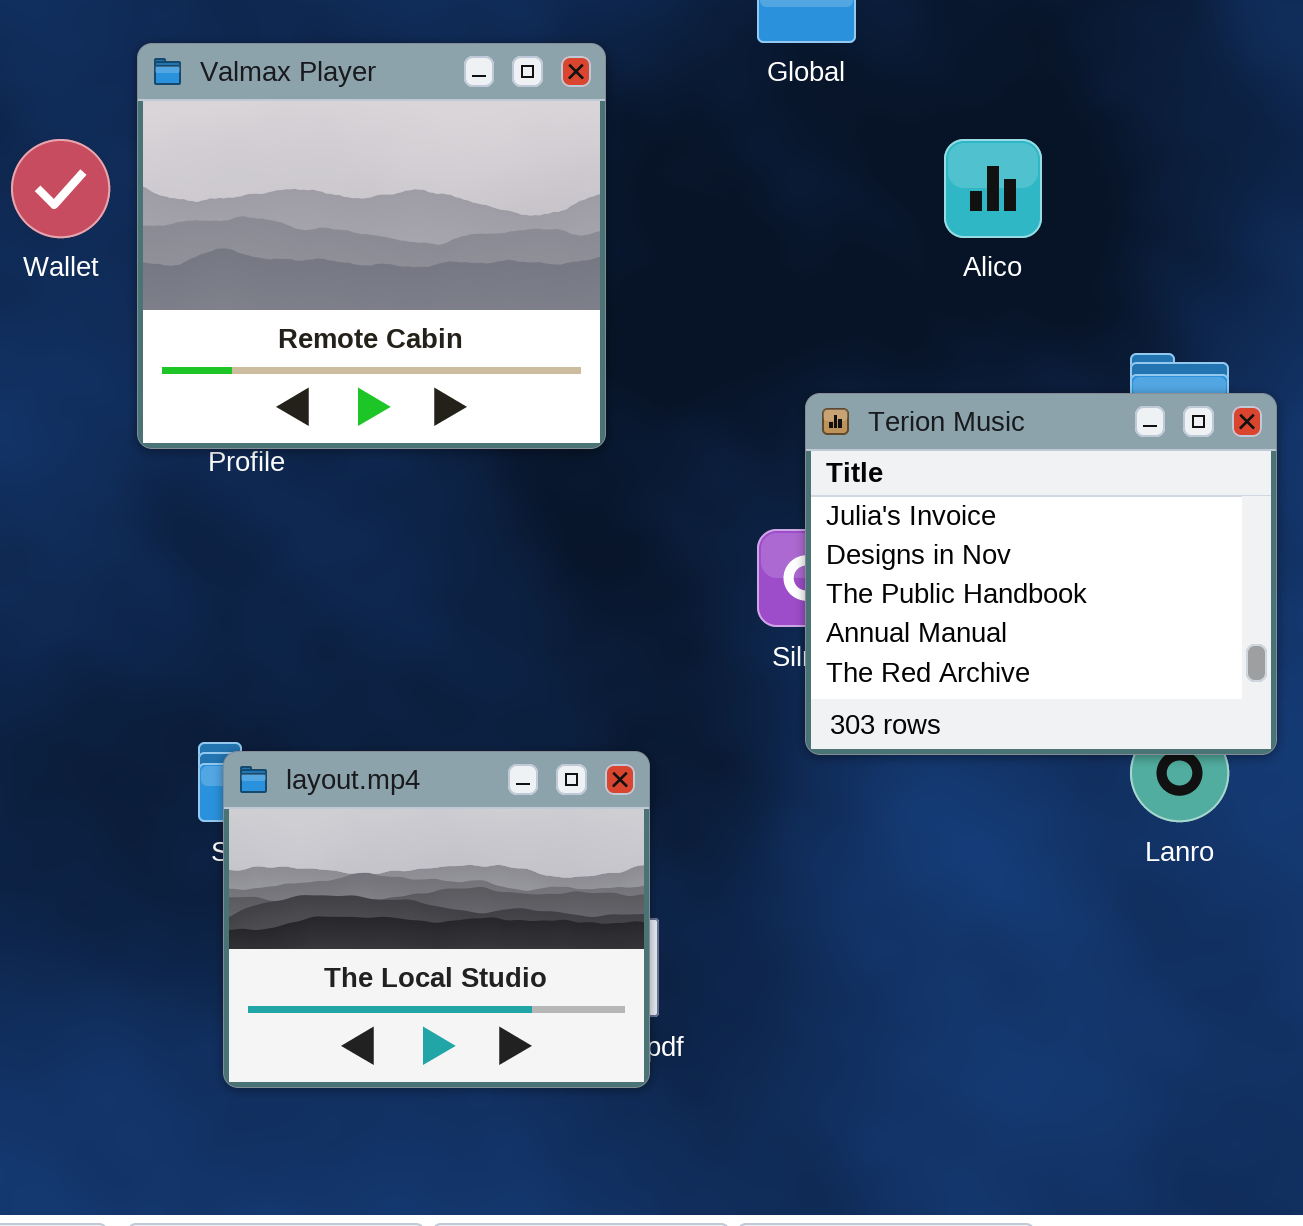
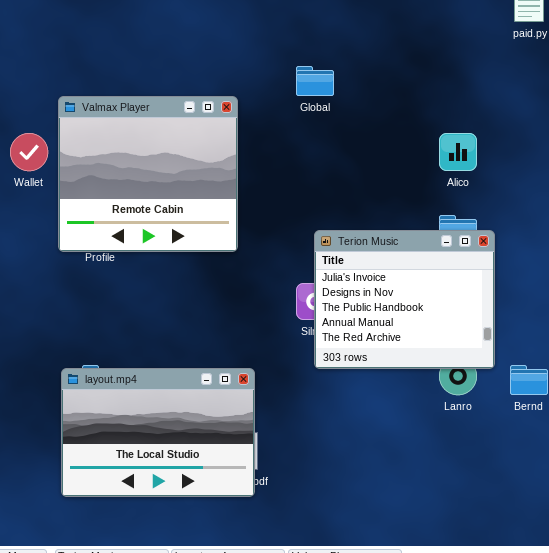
Alico: [944,139,1042,238] -> [439,133,477,171], moved
layout.mp4: [223,751,650,1088] -> [61,368,255,497], resized

